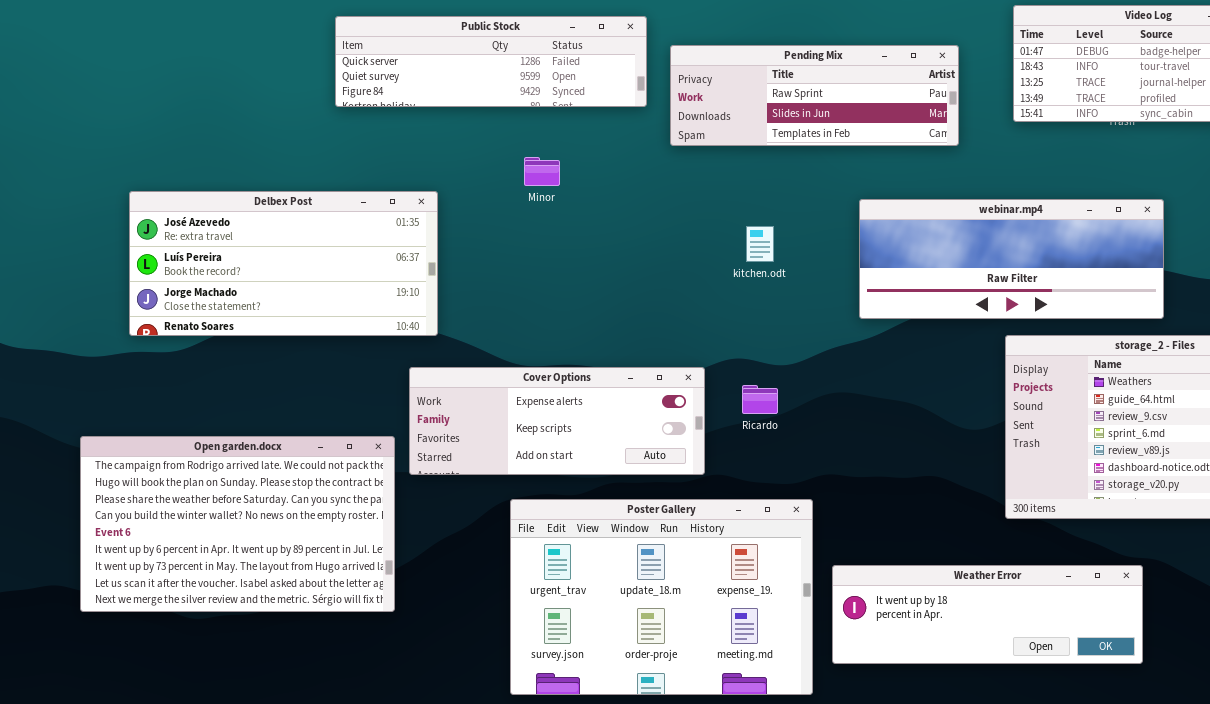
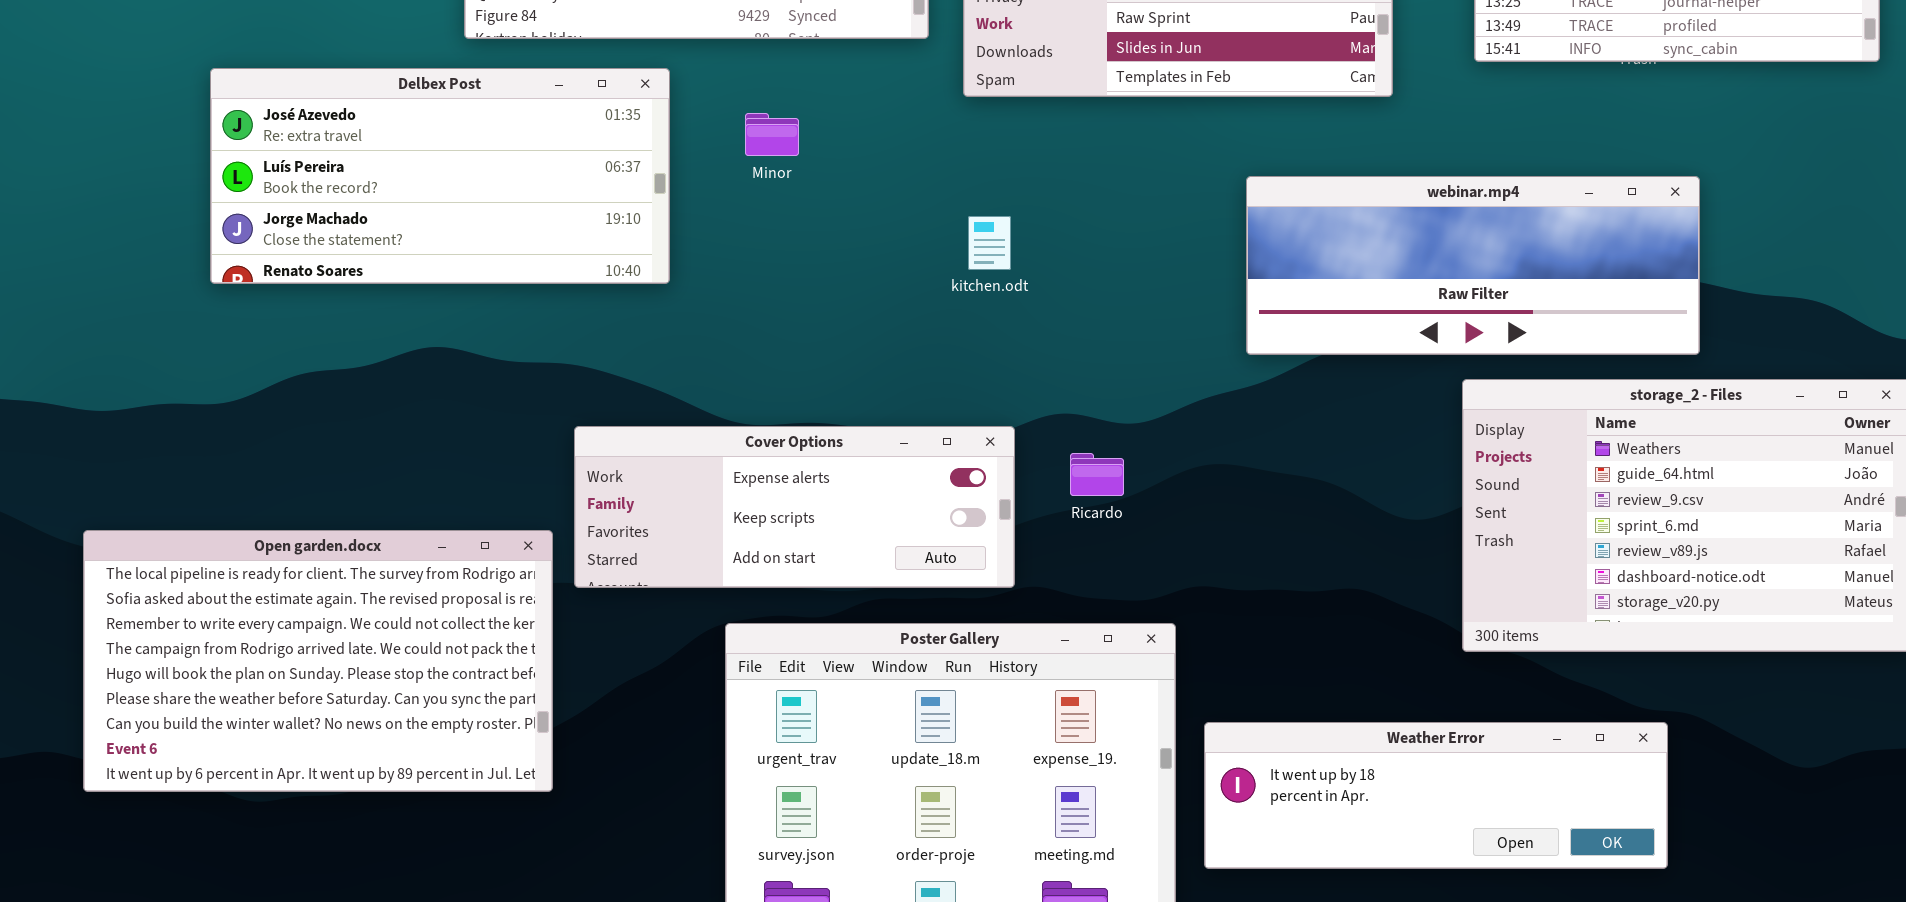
Delbex Post: [129,191,438,336] -> [210,68,670,284], moved
kitchen.odt: [746,226,774,262] -> [968,216,1011,270], moved
Open garden.docx: [80,436,395,612] -> [83,530,553,792], scrolled up 3 rows

